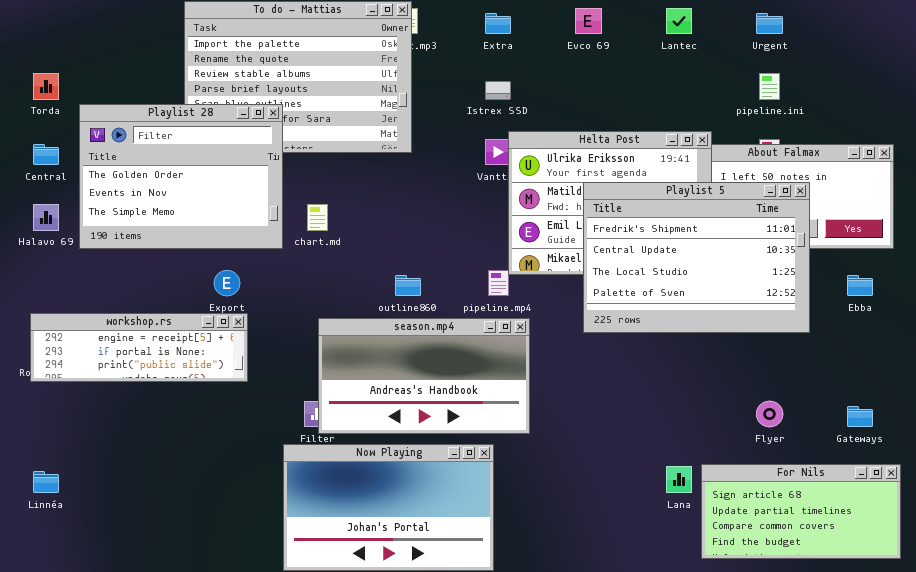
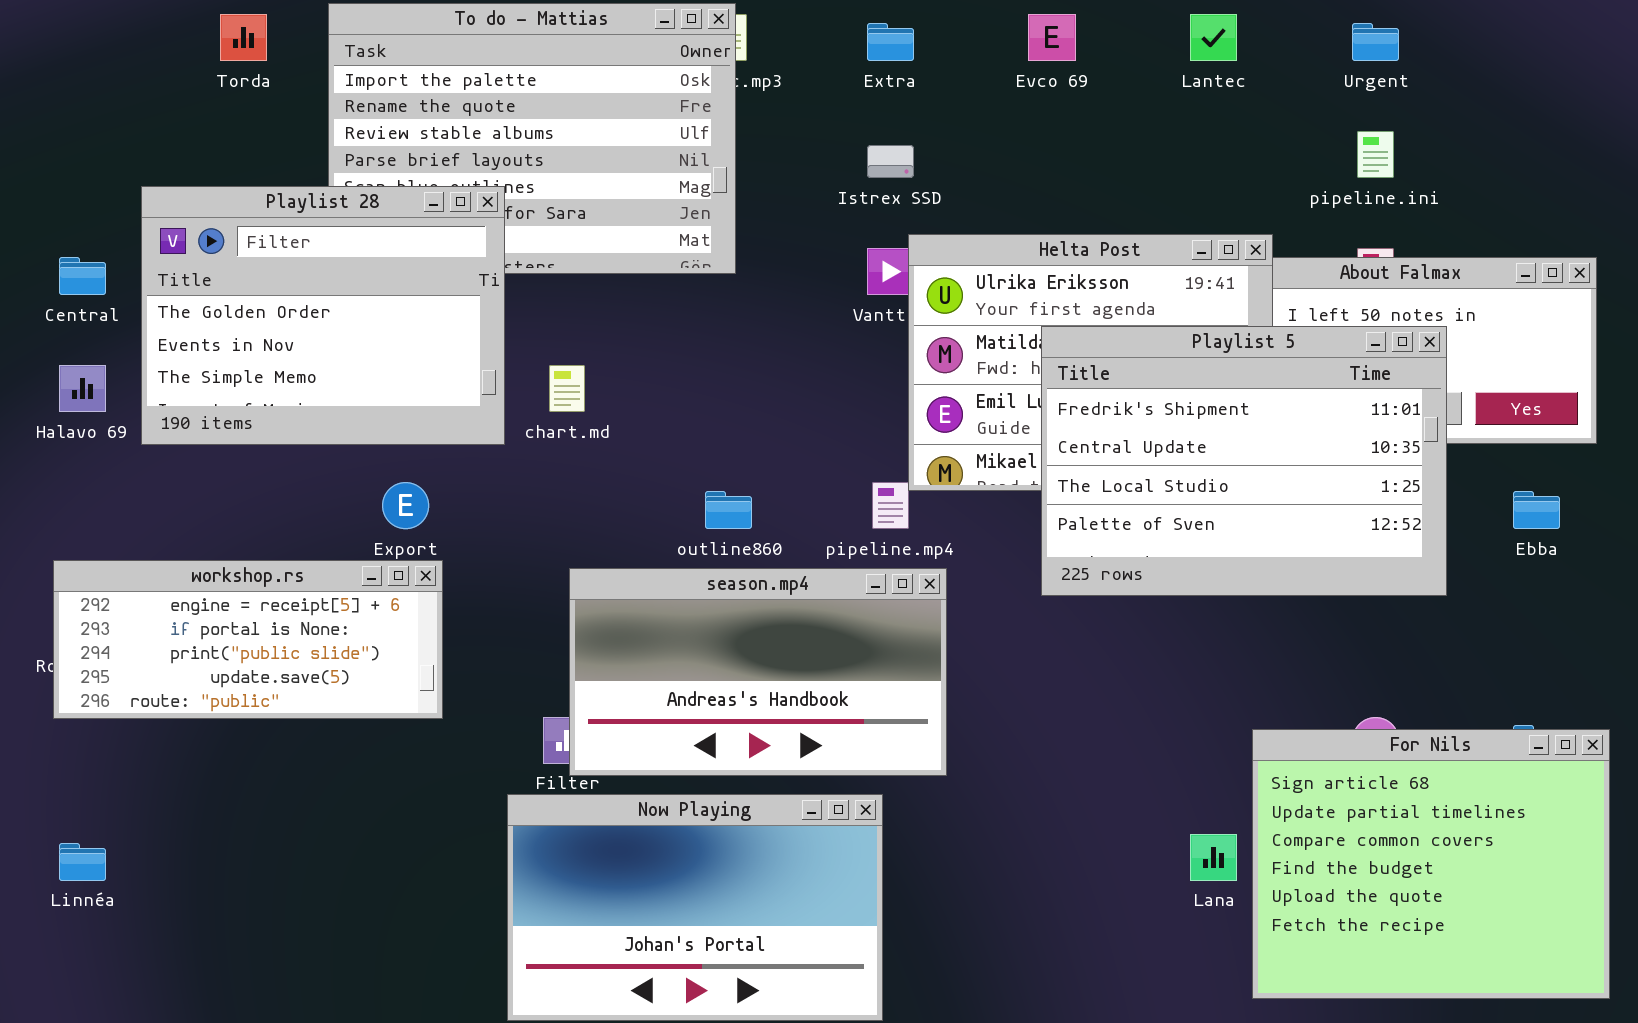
Torda: [33,73,59,100] -> [220,14,267,61], moved
workshop.rs: [30,313,248,382] -> [53,560,443,719], resized
For Nils: [701,464,901,559] -> [1252,729,1610,999], resized

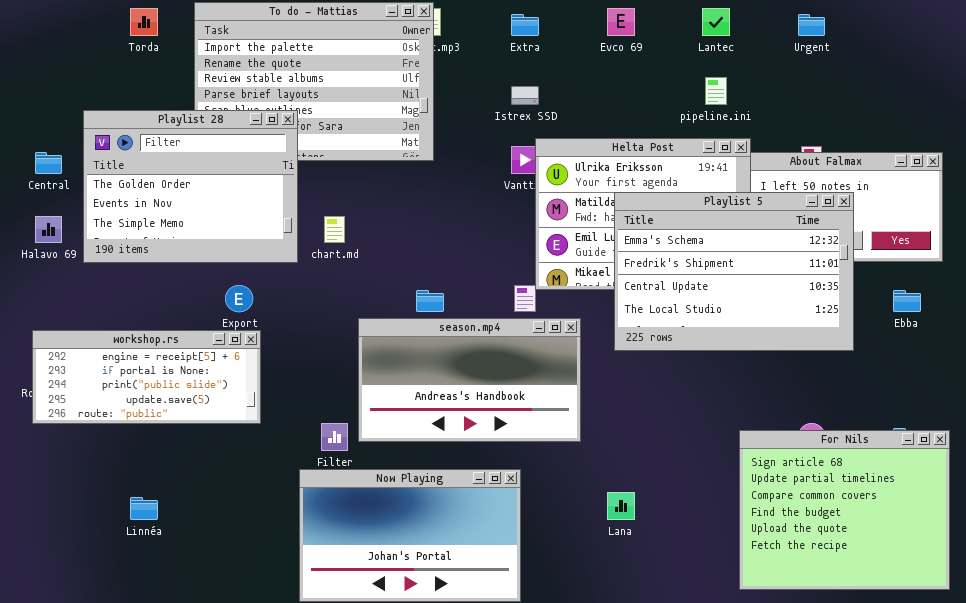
pipeline.ini: [1357,131,1394,178] -> [705,77,727,105], moved
Playlist 5: [1041,326,1447,596] -> [614,192,854,351], scrolled up 1 row
season.mp4: [569,568,947,776] -> [358,318,581,442], moved
Lana: [1190,834,1237,881] -> [607,492,635,520], moved
Linnéa: [59,843,106,881] -> [130,497,158,520], moved

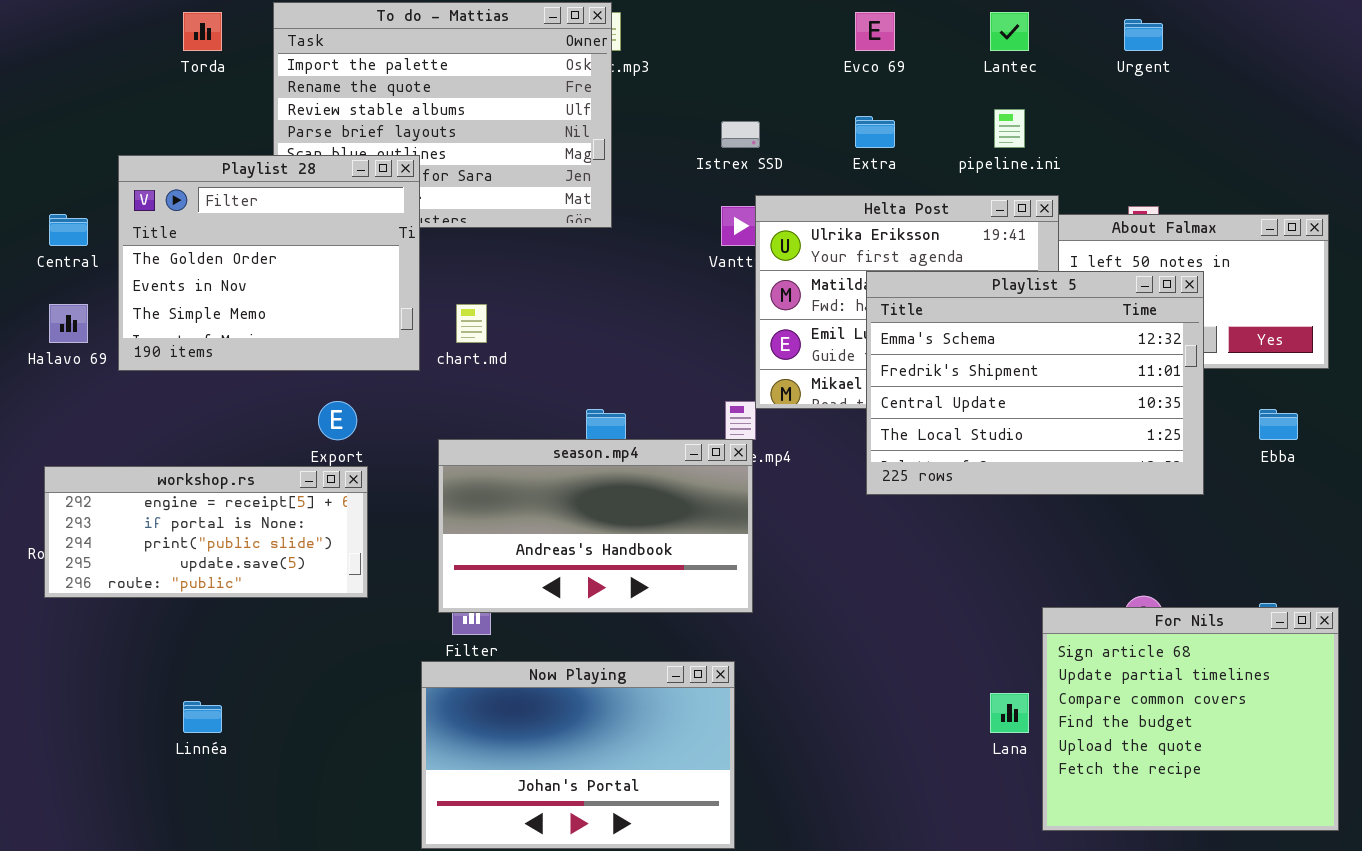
Extra: [511,14,539,36] -> [855,116,895,148], moved
season.mp4: [358,318,581,442] -> [438,439,753,613], moved
Lana: [607,492,635,520] -> [990,693,1029,733], moved

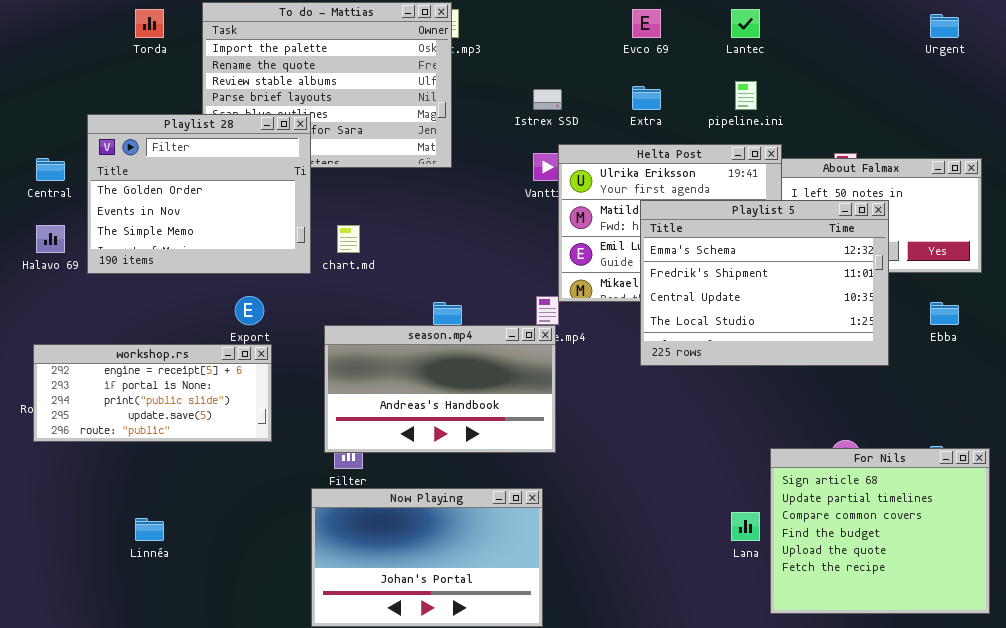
Urgent: [1124,19,1163,51] -> [930,14,959,38], moved

